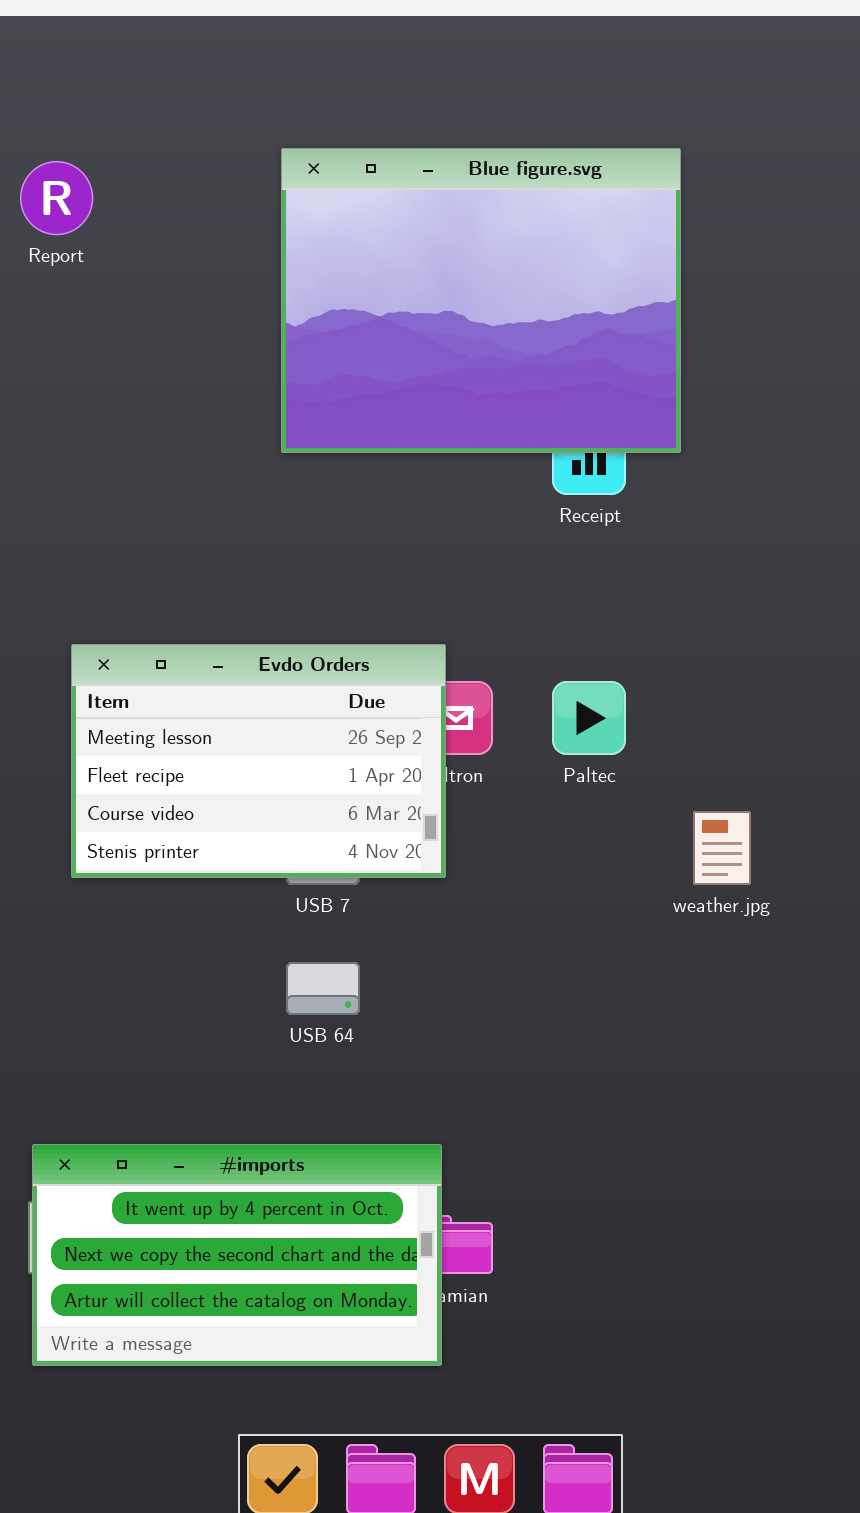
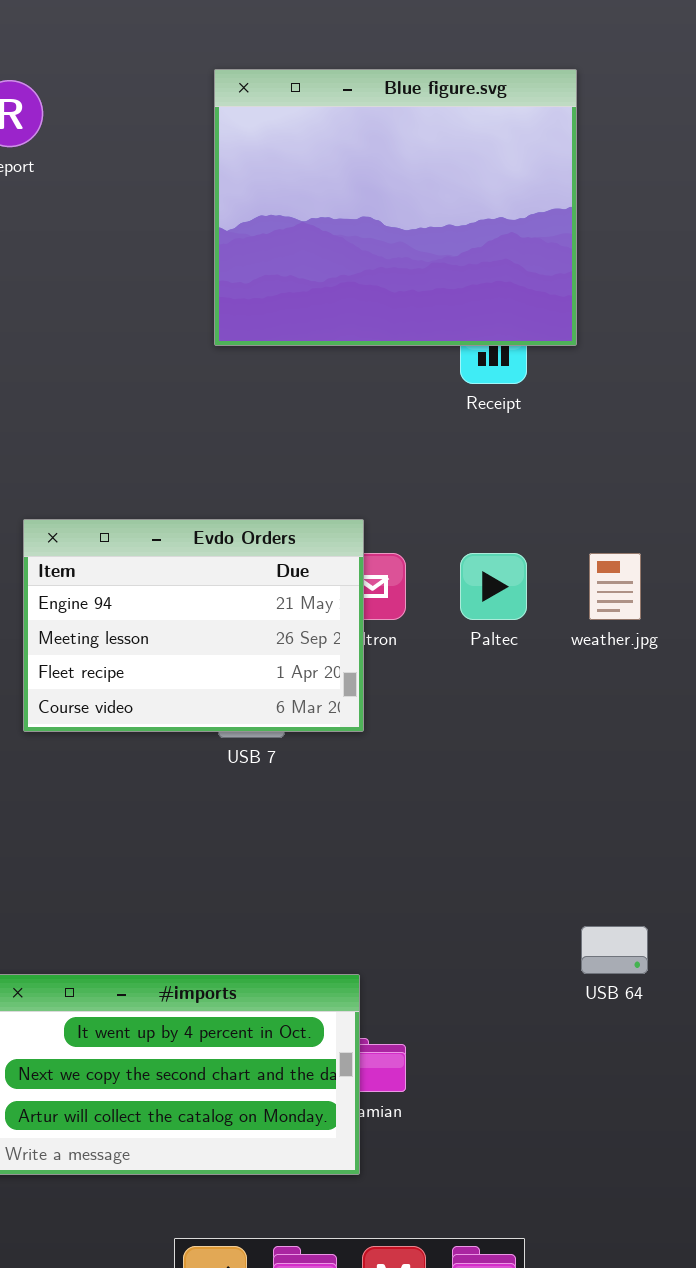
Evdo Orders: [71,644,446,878] -> [23,519,364,732], scrolled up 1 row
weather.jpg: [693,811,751,885] -> [589,553,641,620], moved
USB 64: [286,962,360,1015] -> [581,926,648,974], moved

